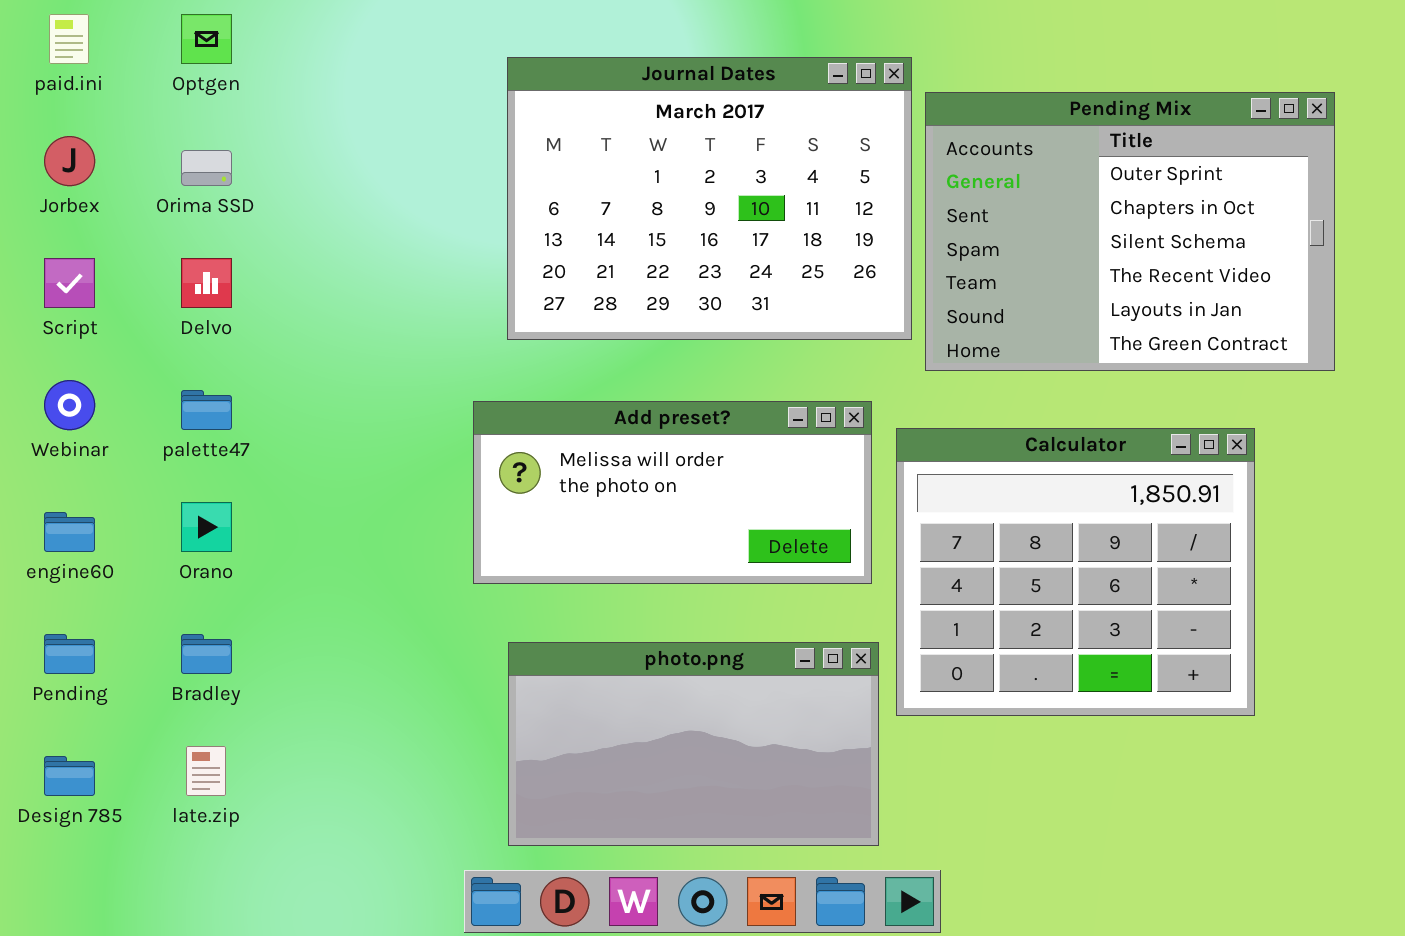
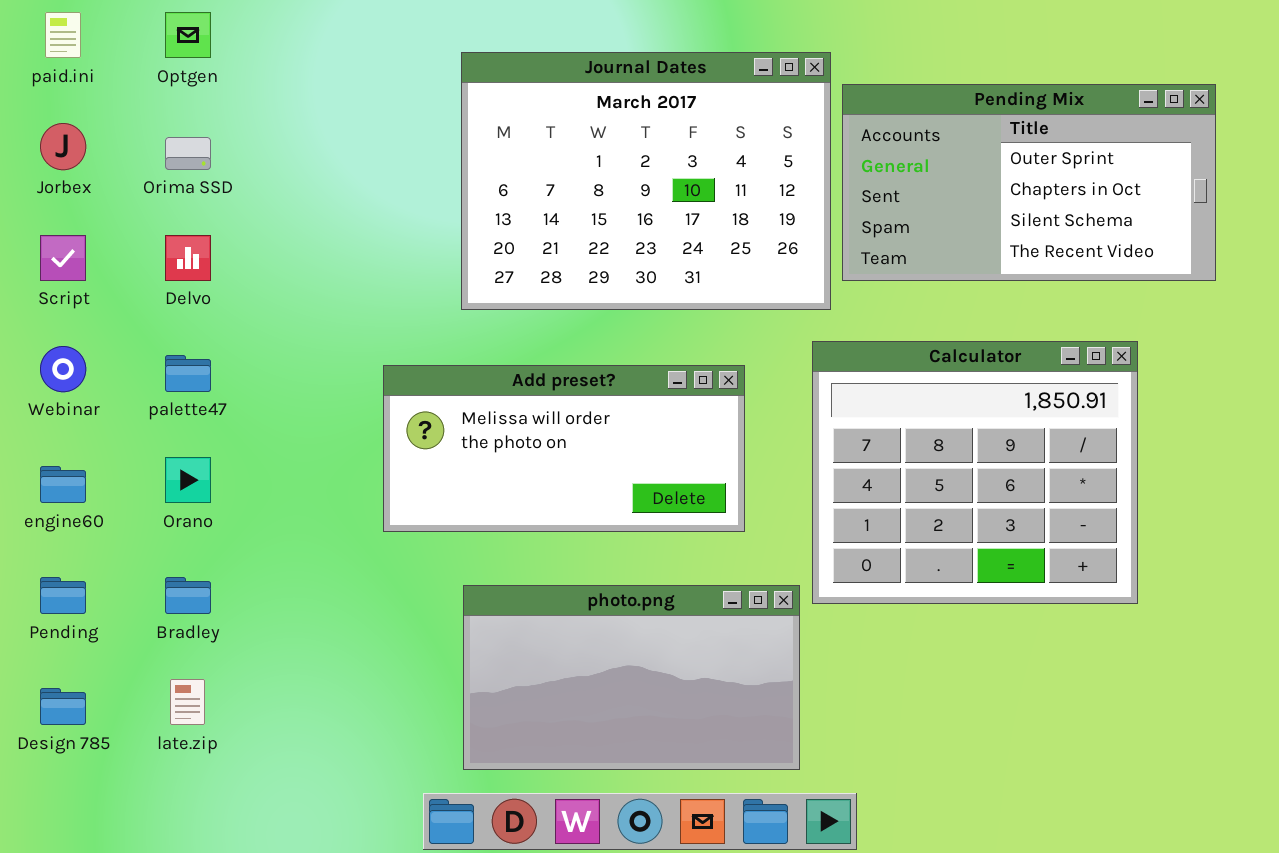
Pending Mix: [925,92,1335,371] -> [842,84,1216,281], resized
Add preset?: [473,401,872,584] -> [383,365,745,532], moved
Calculator: [896,428,1255,716] -> [812,341,1138,604], moved

